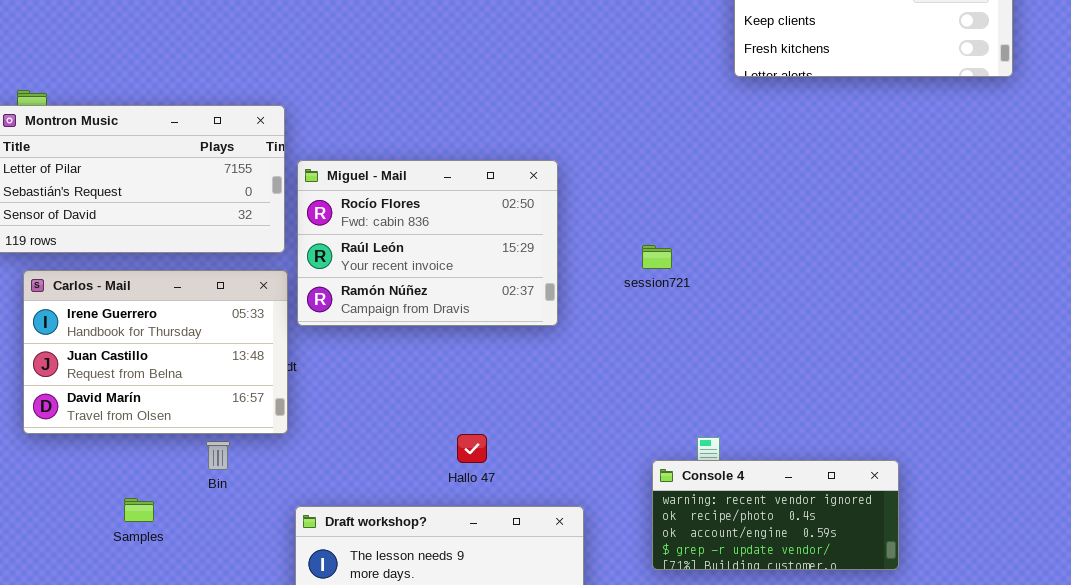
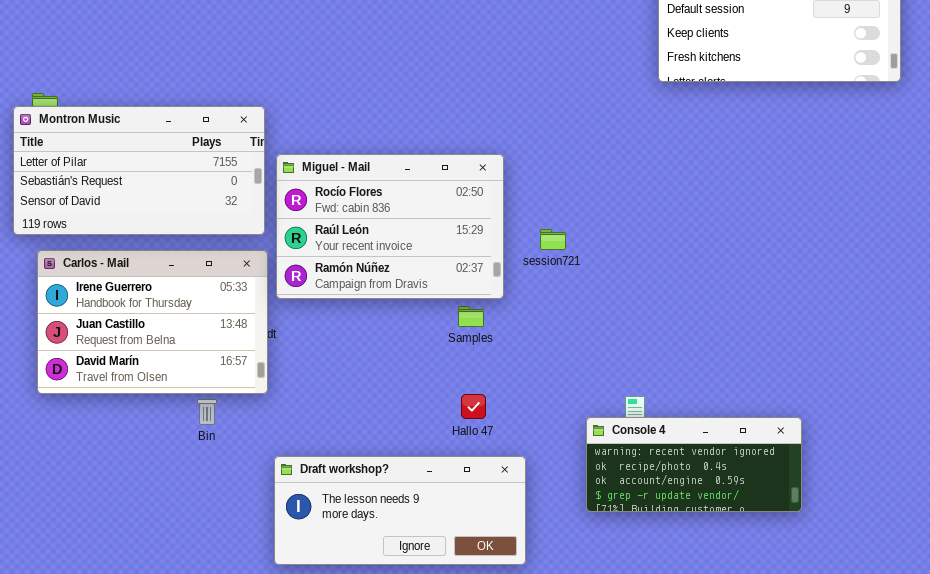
session721: [642,245,672,269] -> [540,229,566,250], moved
Hallo 47: [457,434,487,463] -> [461,394,486,419], moved
Samples: [124,498,154,522] -> [458,306,484,327], moved

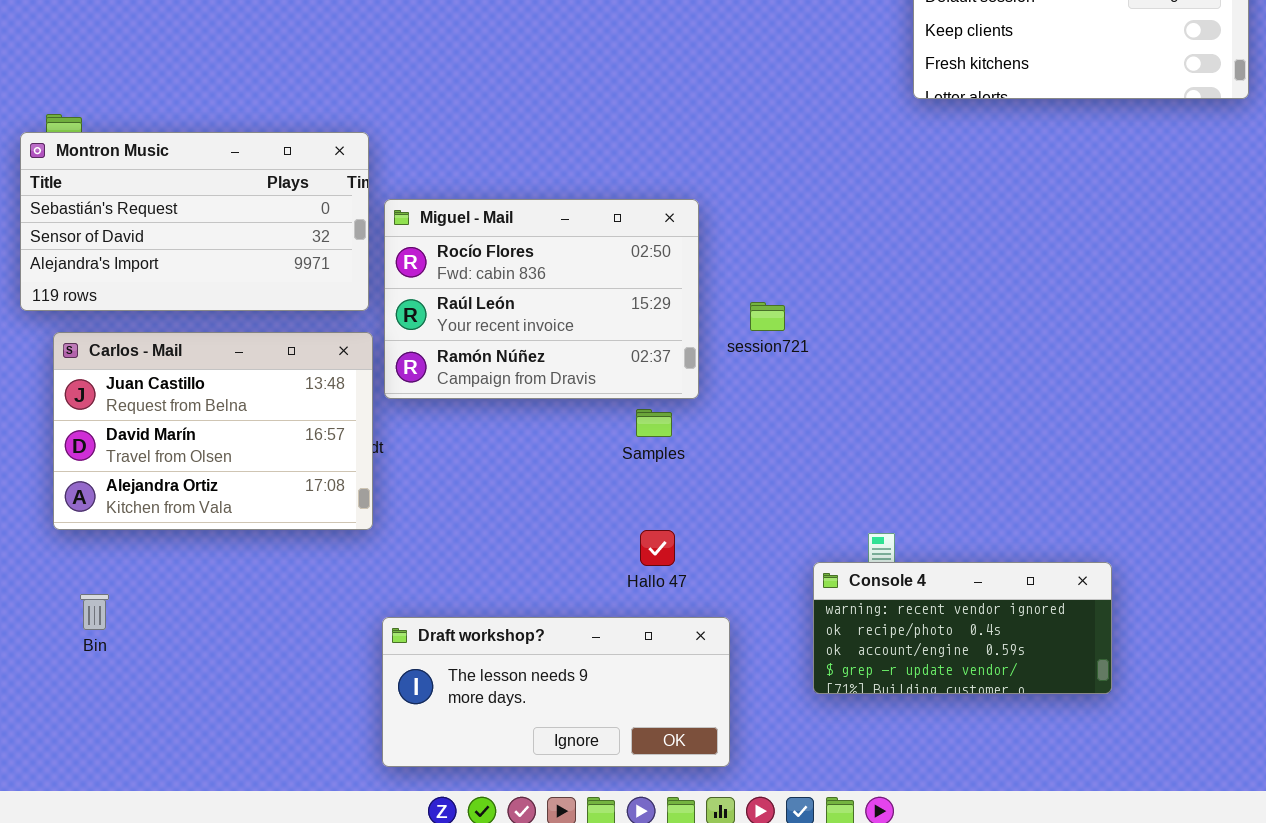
Montron Music: [13,106,265,235] -> [20,132,369,311], scrolled down 1 row
Carlos - Mail: [37,250,268,394] -> [53,332,373,530], scrolled down 1 row
Bin: [197,399,217,425] -> [80,594,109,630], moved

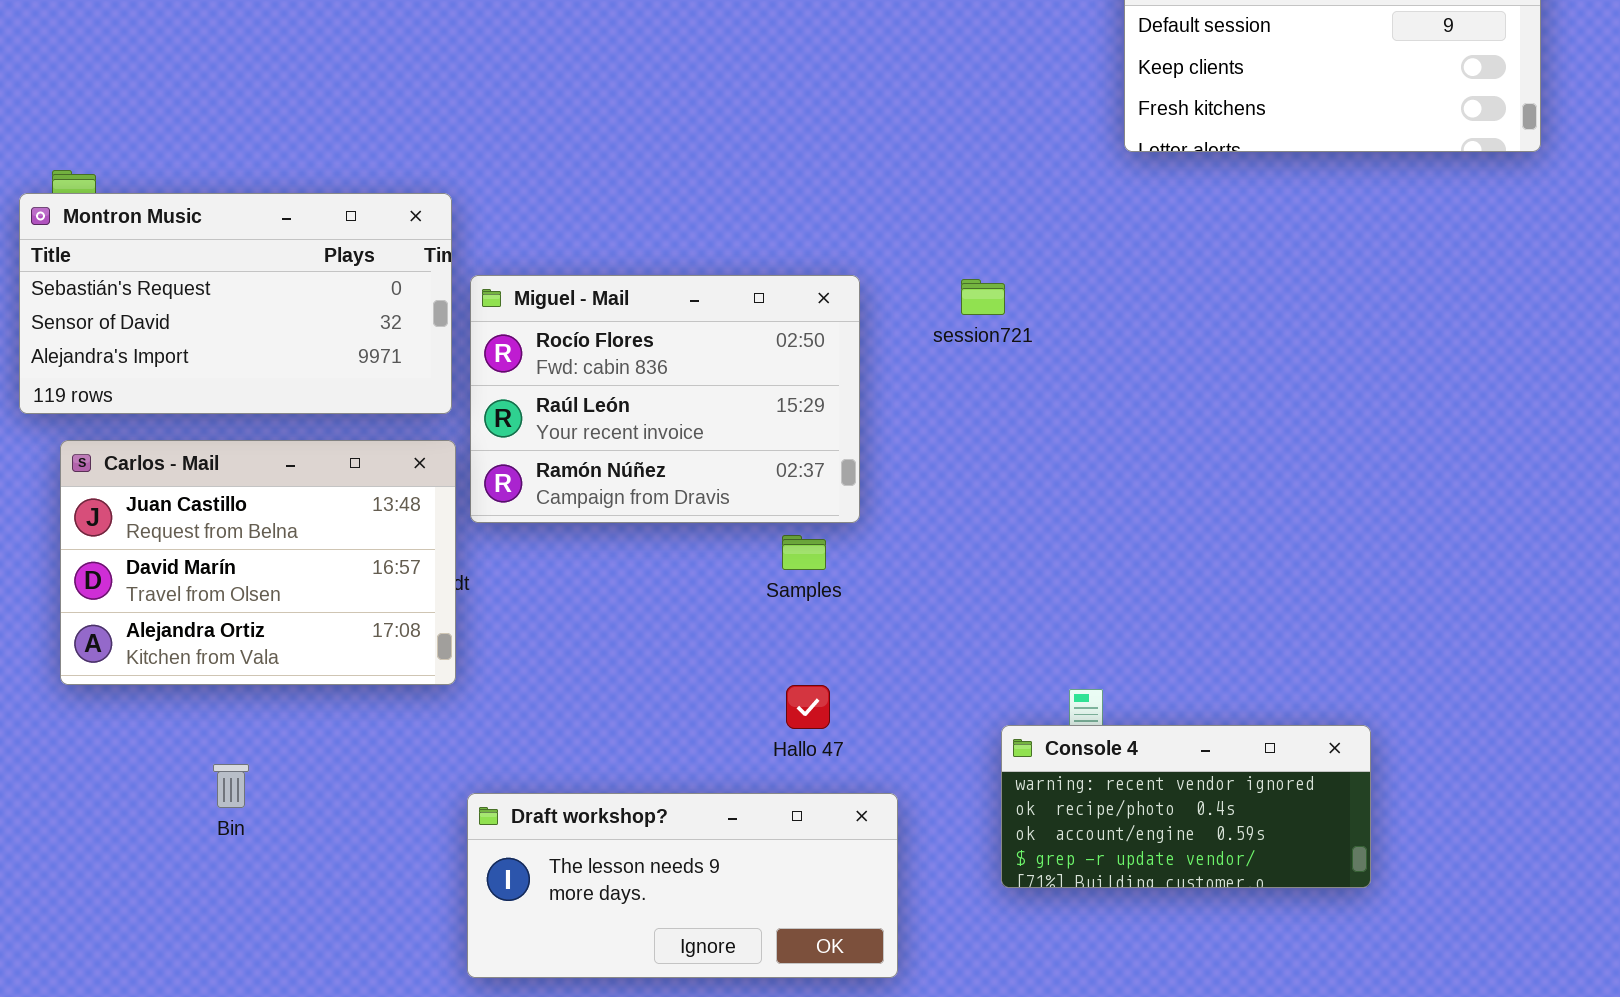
session721: [750,302,785,331] -> [961,279,1005,315], moved
Bin: [80,594,109,630] -> [213,764,249,808], moved

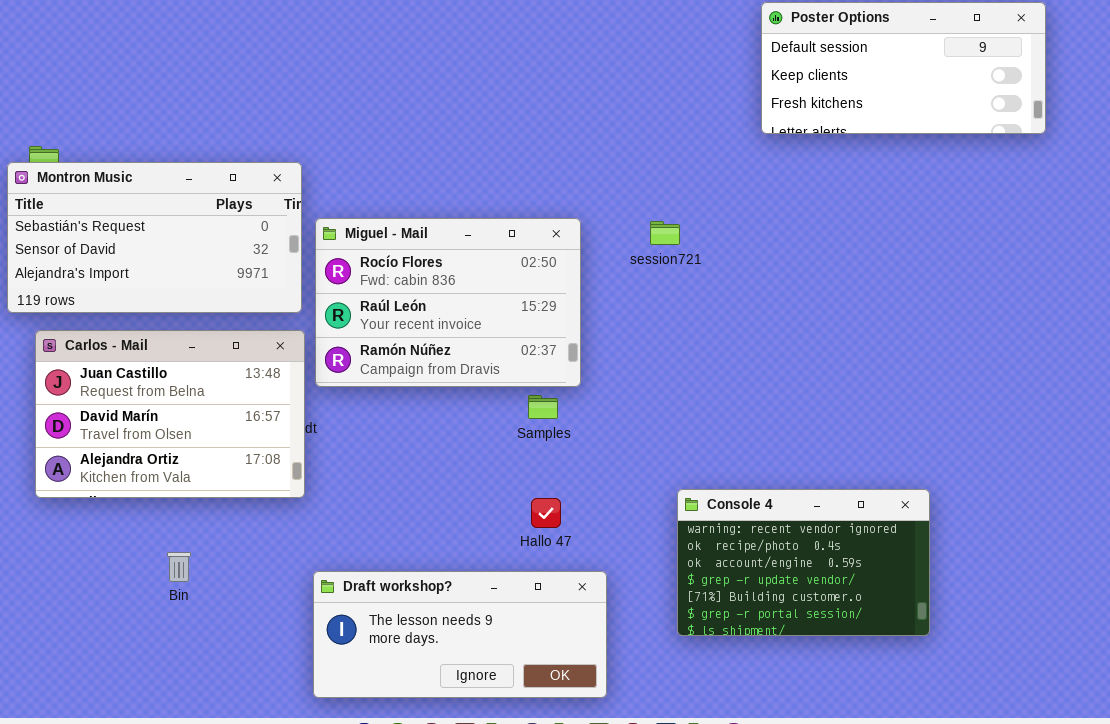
Console 4: [1001,725,1371,888] -> [677,489,930,636], resized
Bin: [213,764,249,808] -> [167,552,191,582], moved

